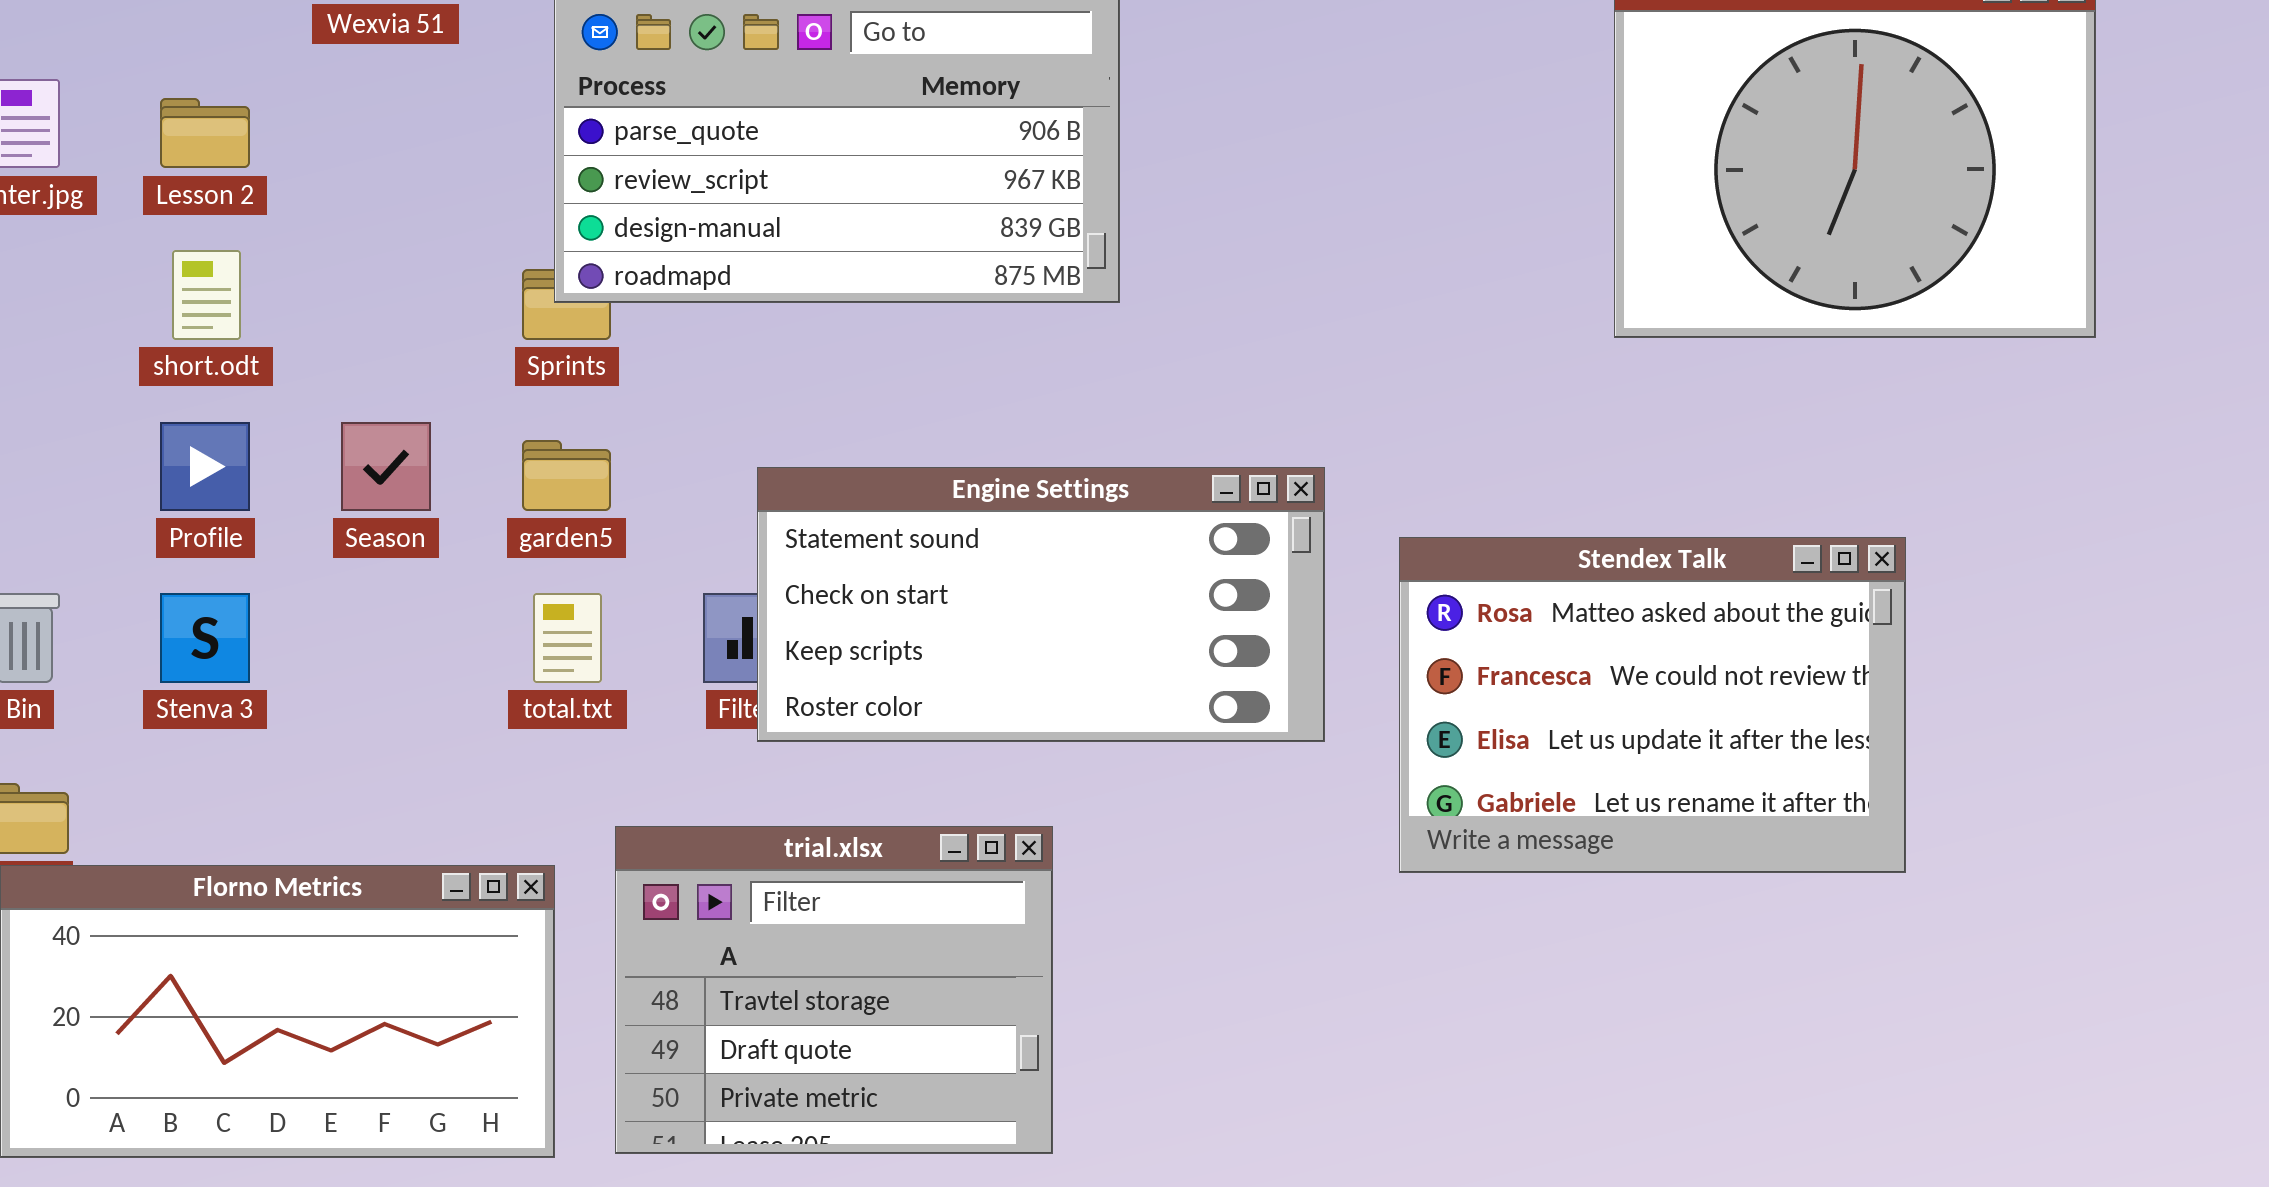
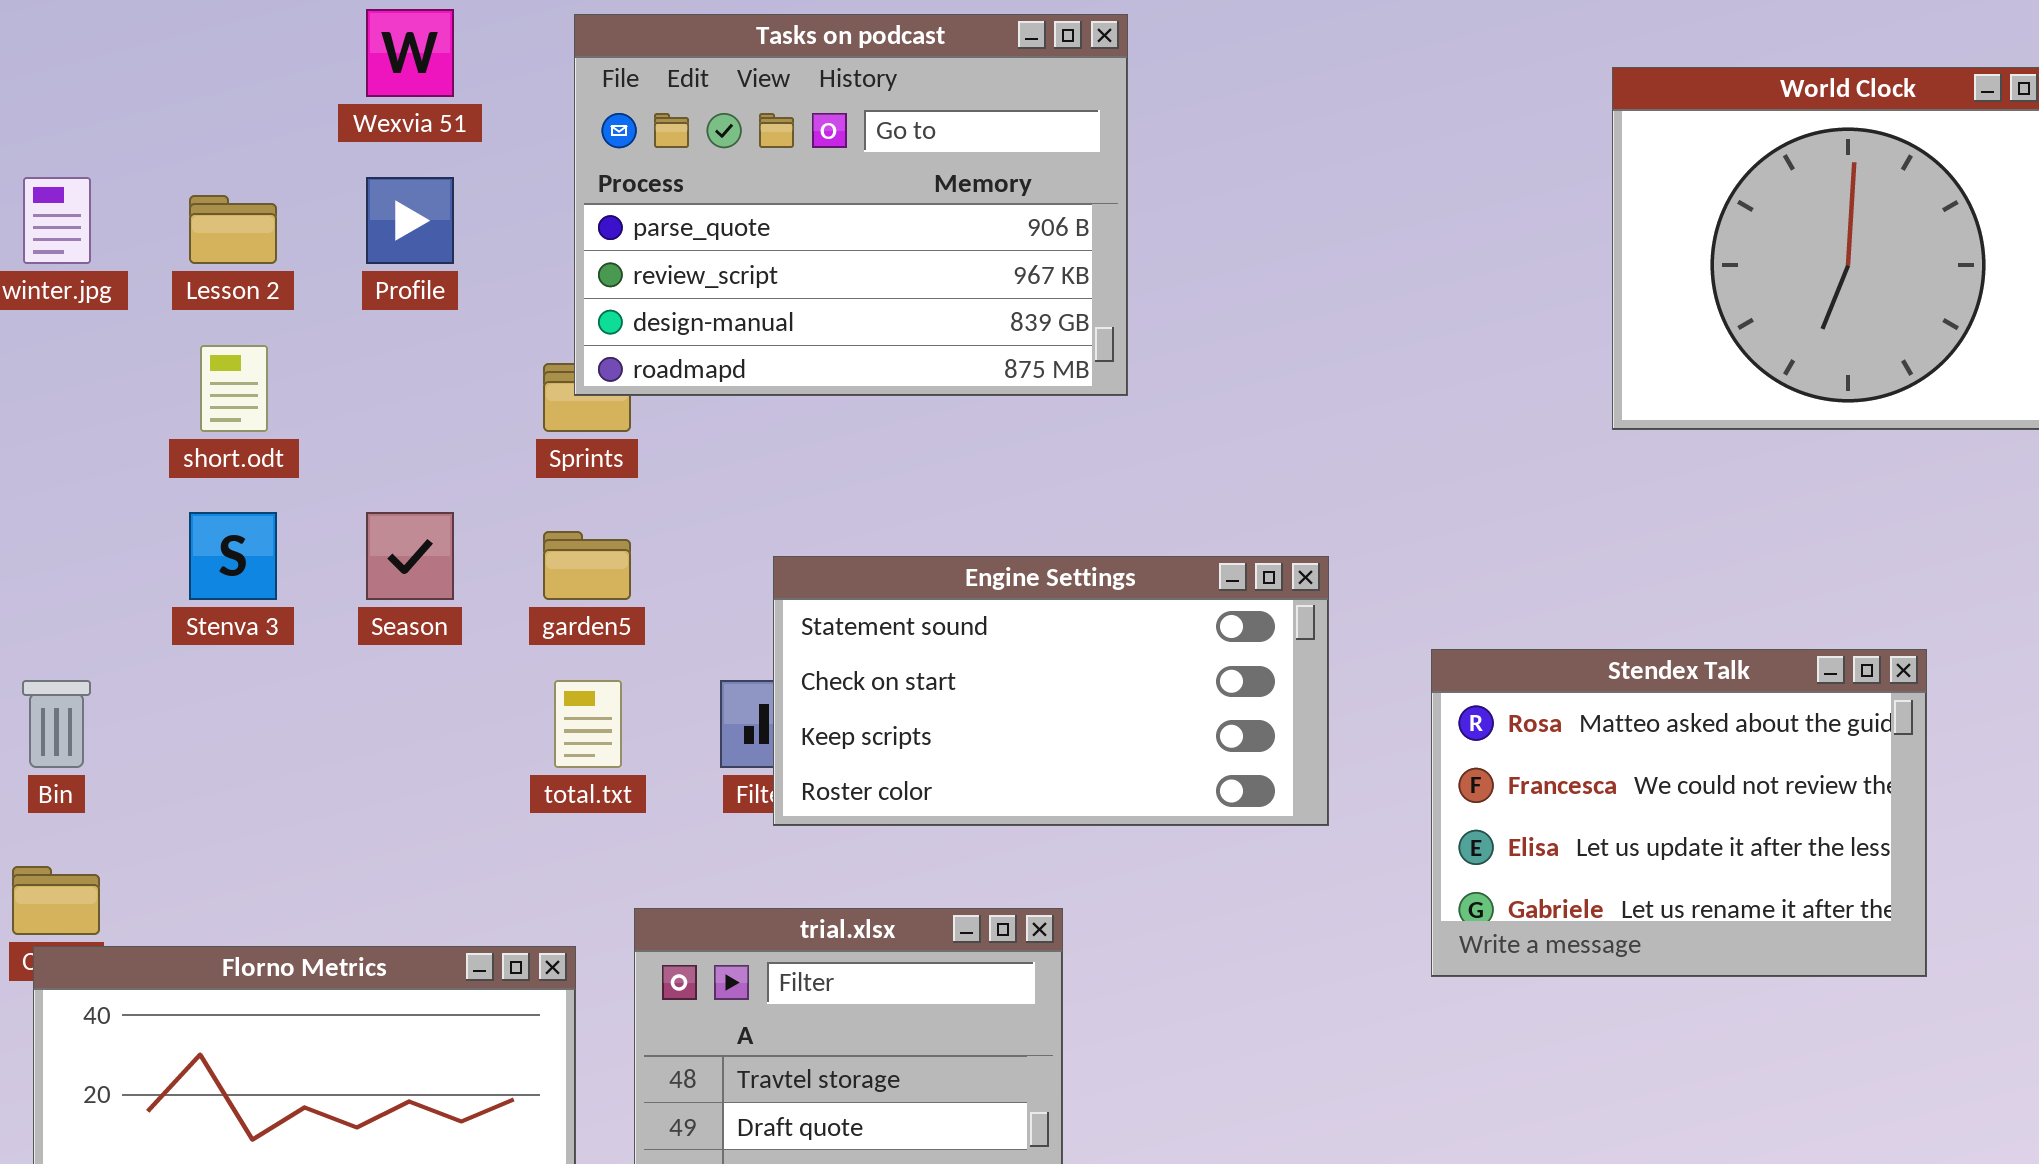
Profile: [160,422,250,511] -> [366,177,454,264], moved
Stendex Talk: [1399,537,1906,873] -> [1431,649,1927,977], moved
Stenva 3: [160,593,250,683] -> [189,512,277,600], moved

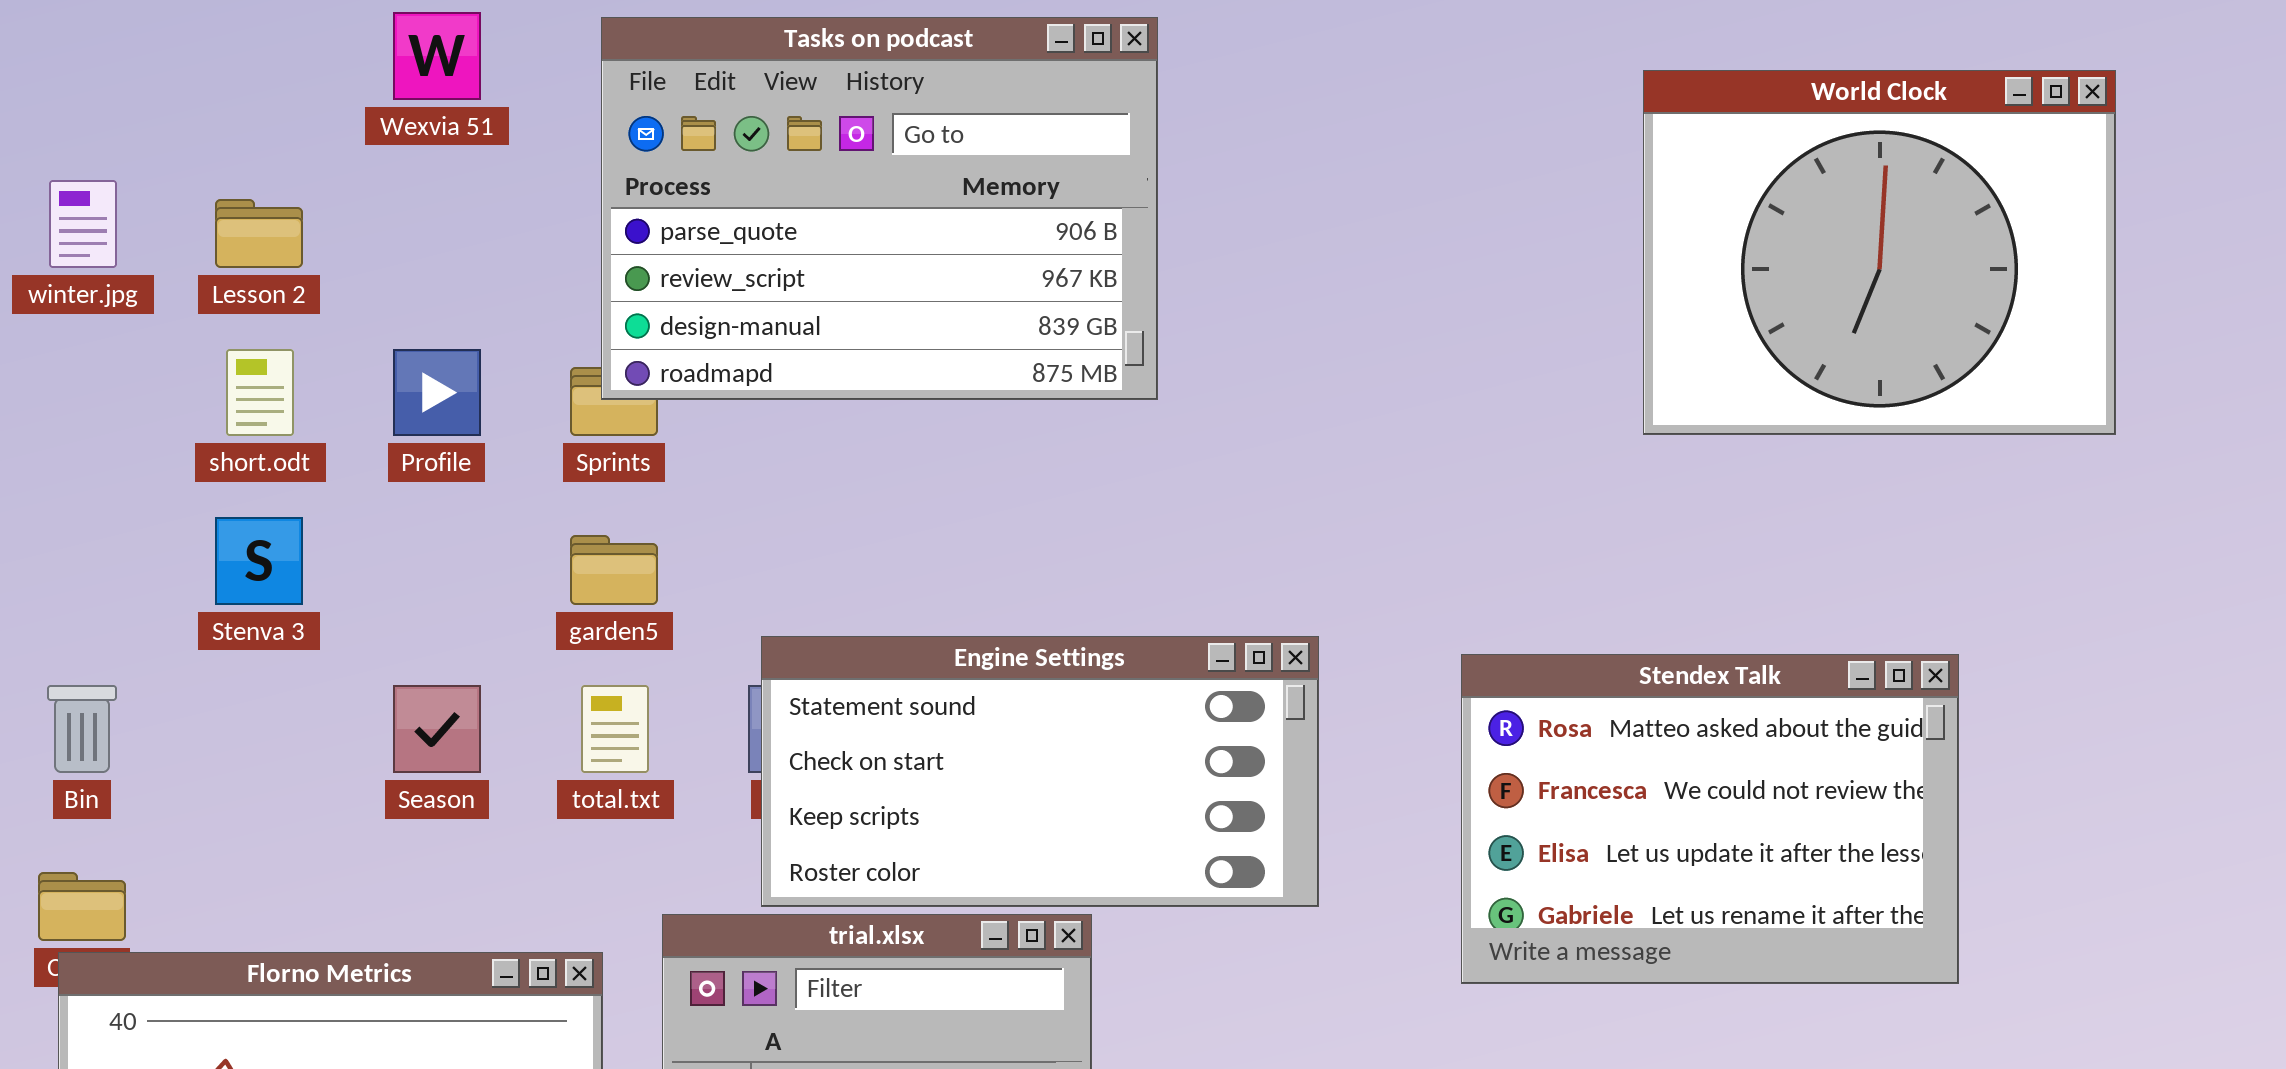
Profile: [366,177,454,264] -> [393,349,481,436], moved
Season: [366,512,454,600] -> [393,685,481,773], moved
Engine Settings: [773,556,1329,826] -> [761,636,1319,907], moved

